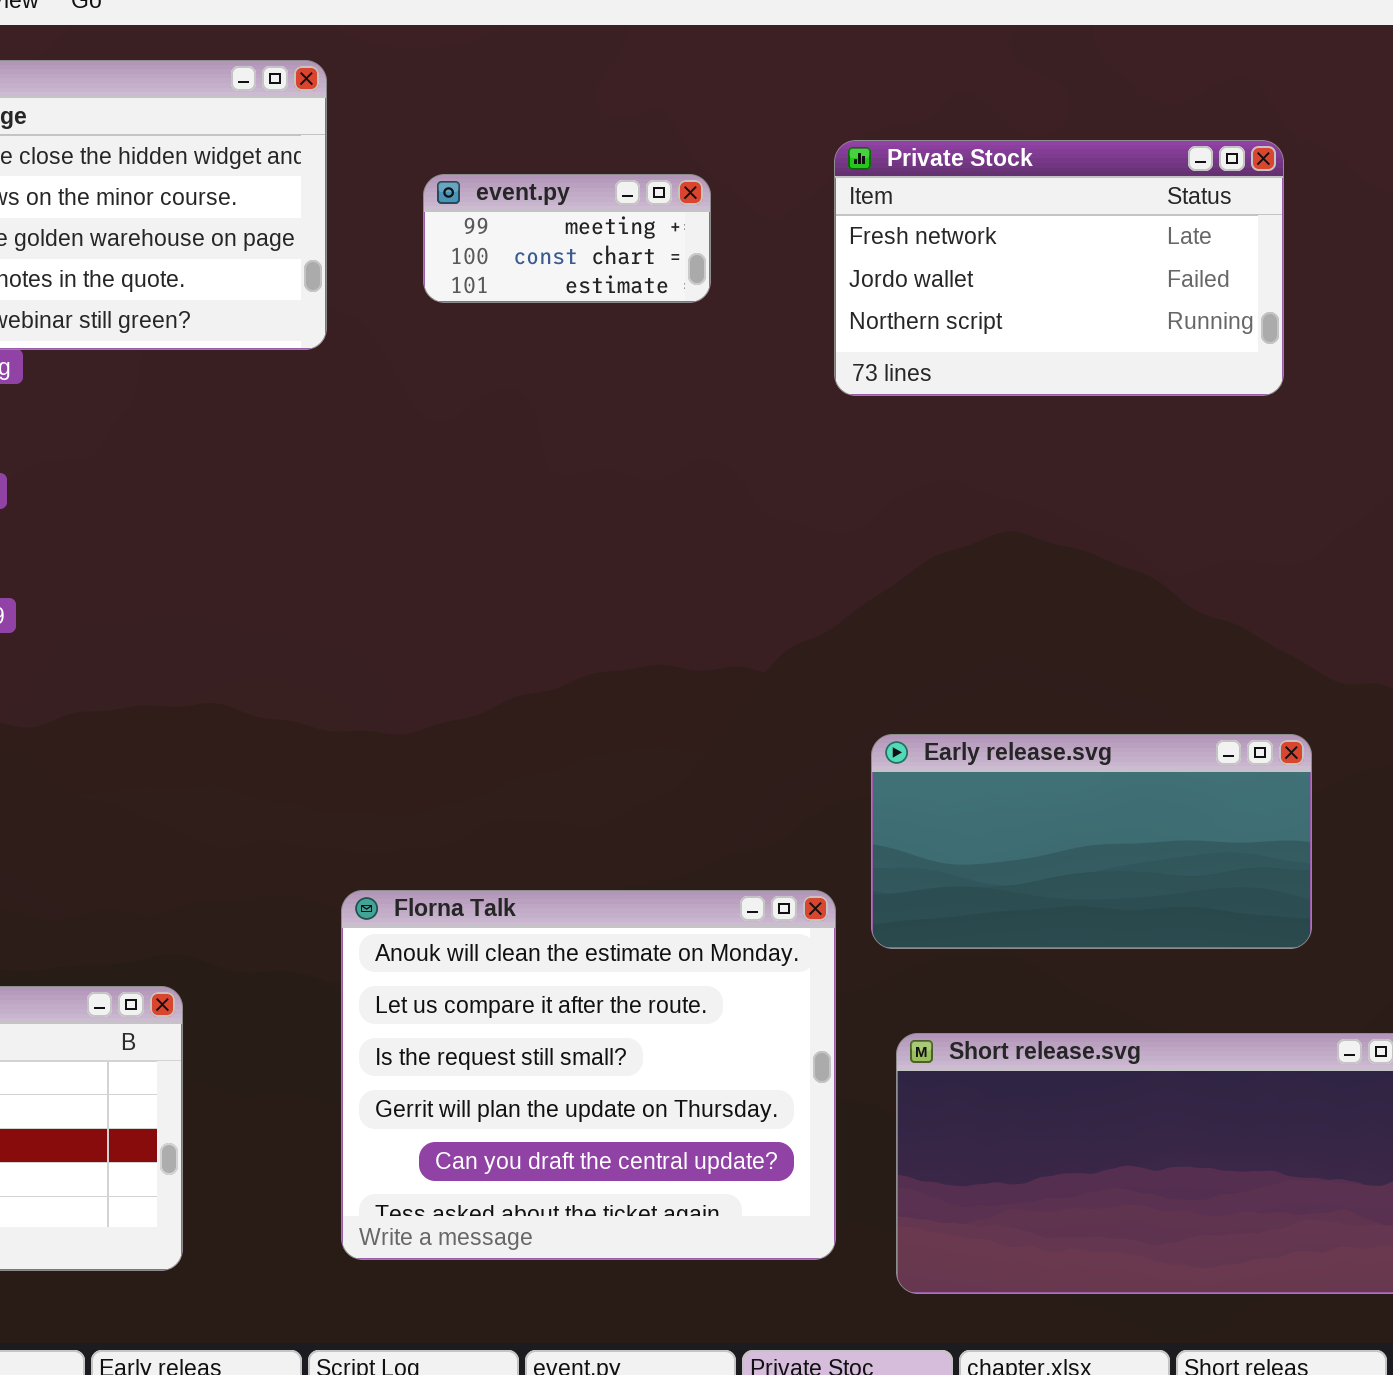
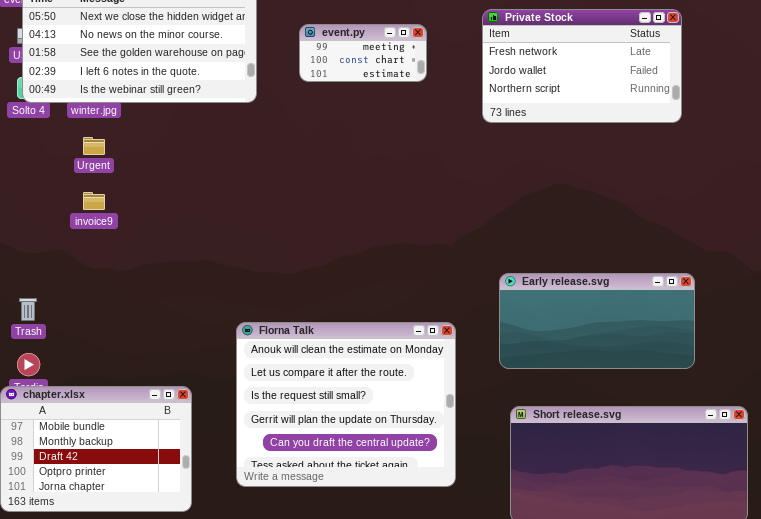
Florna Talk: [341,890,836,1260] -> [236,322,456,487], moved

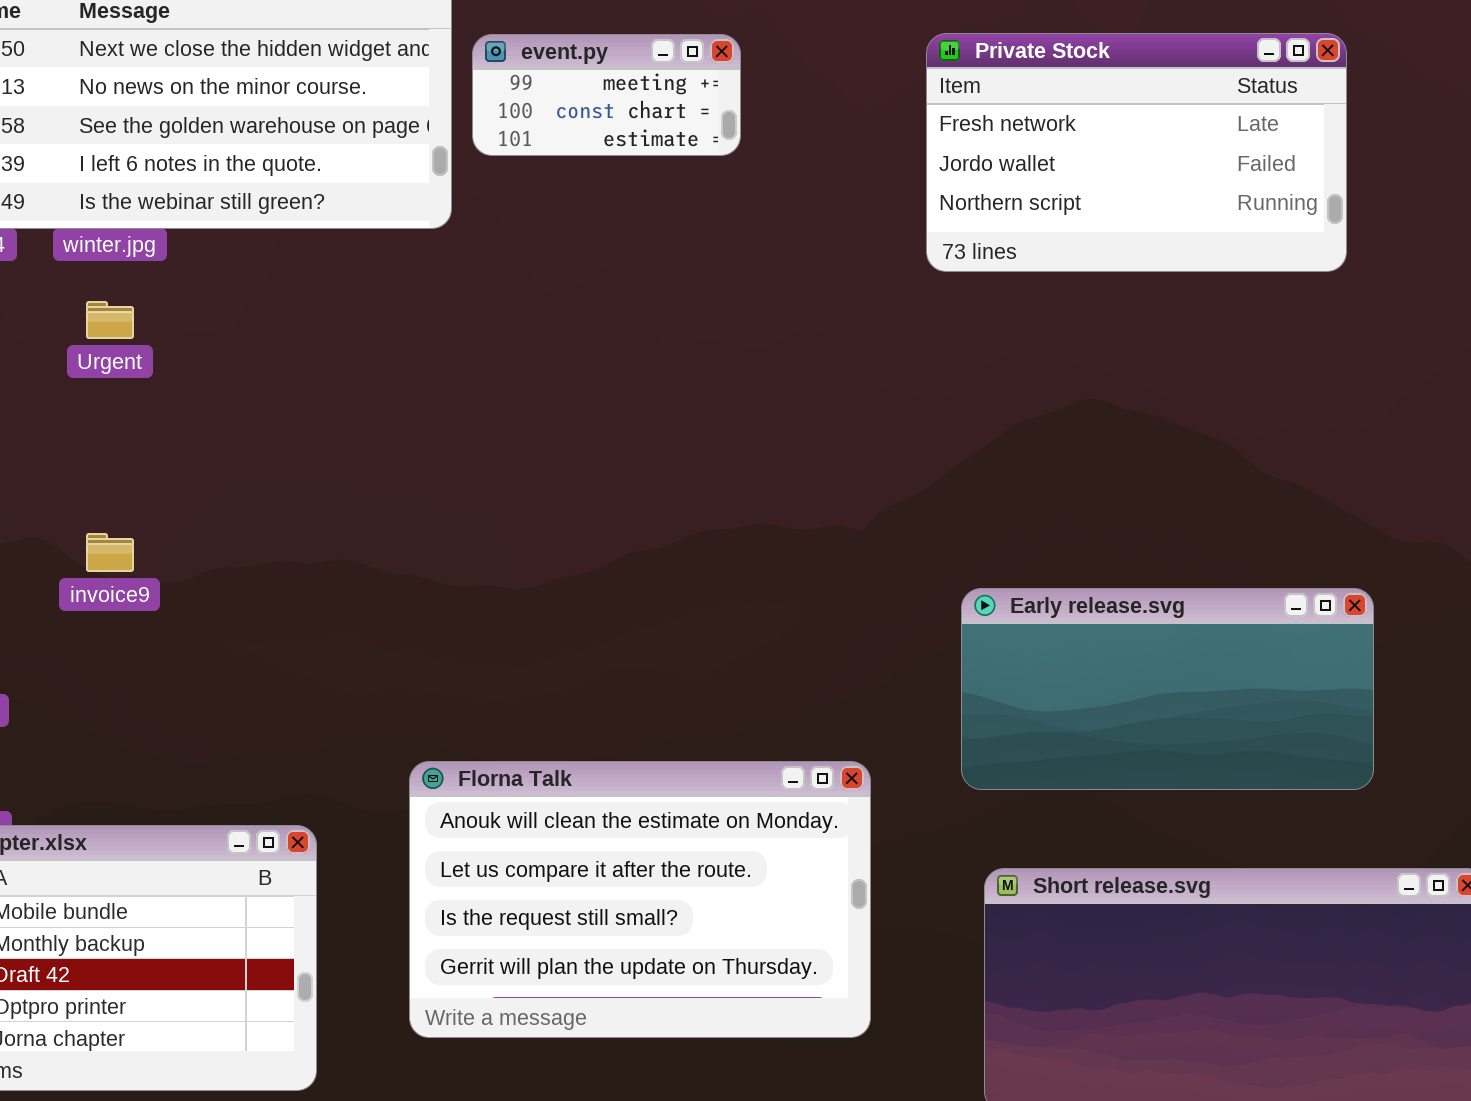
event.py: [299,24,427,82] -> [472,34,741,156], moved
invoice9: [83,192,105,210] -> [86,533,134,572], moved
Florna Talk: [236,322,456,487] -> [409,761,871,1038], resized

